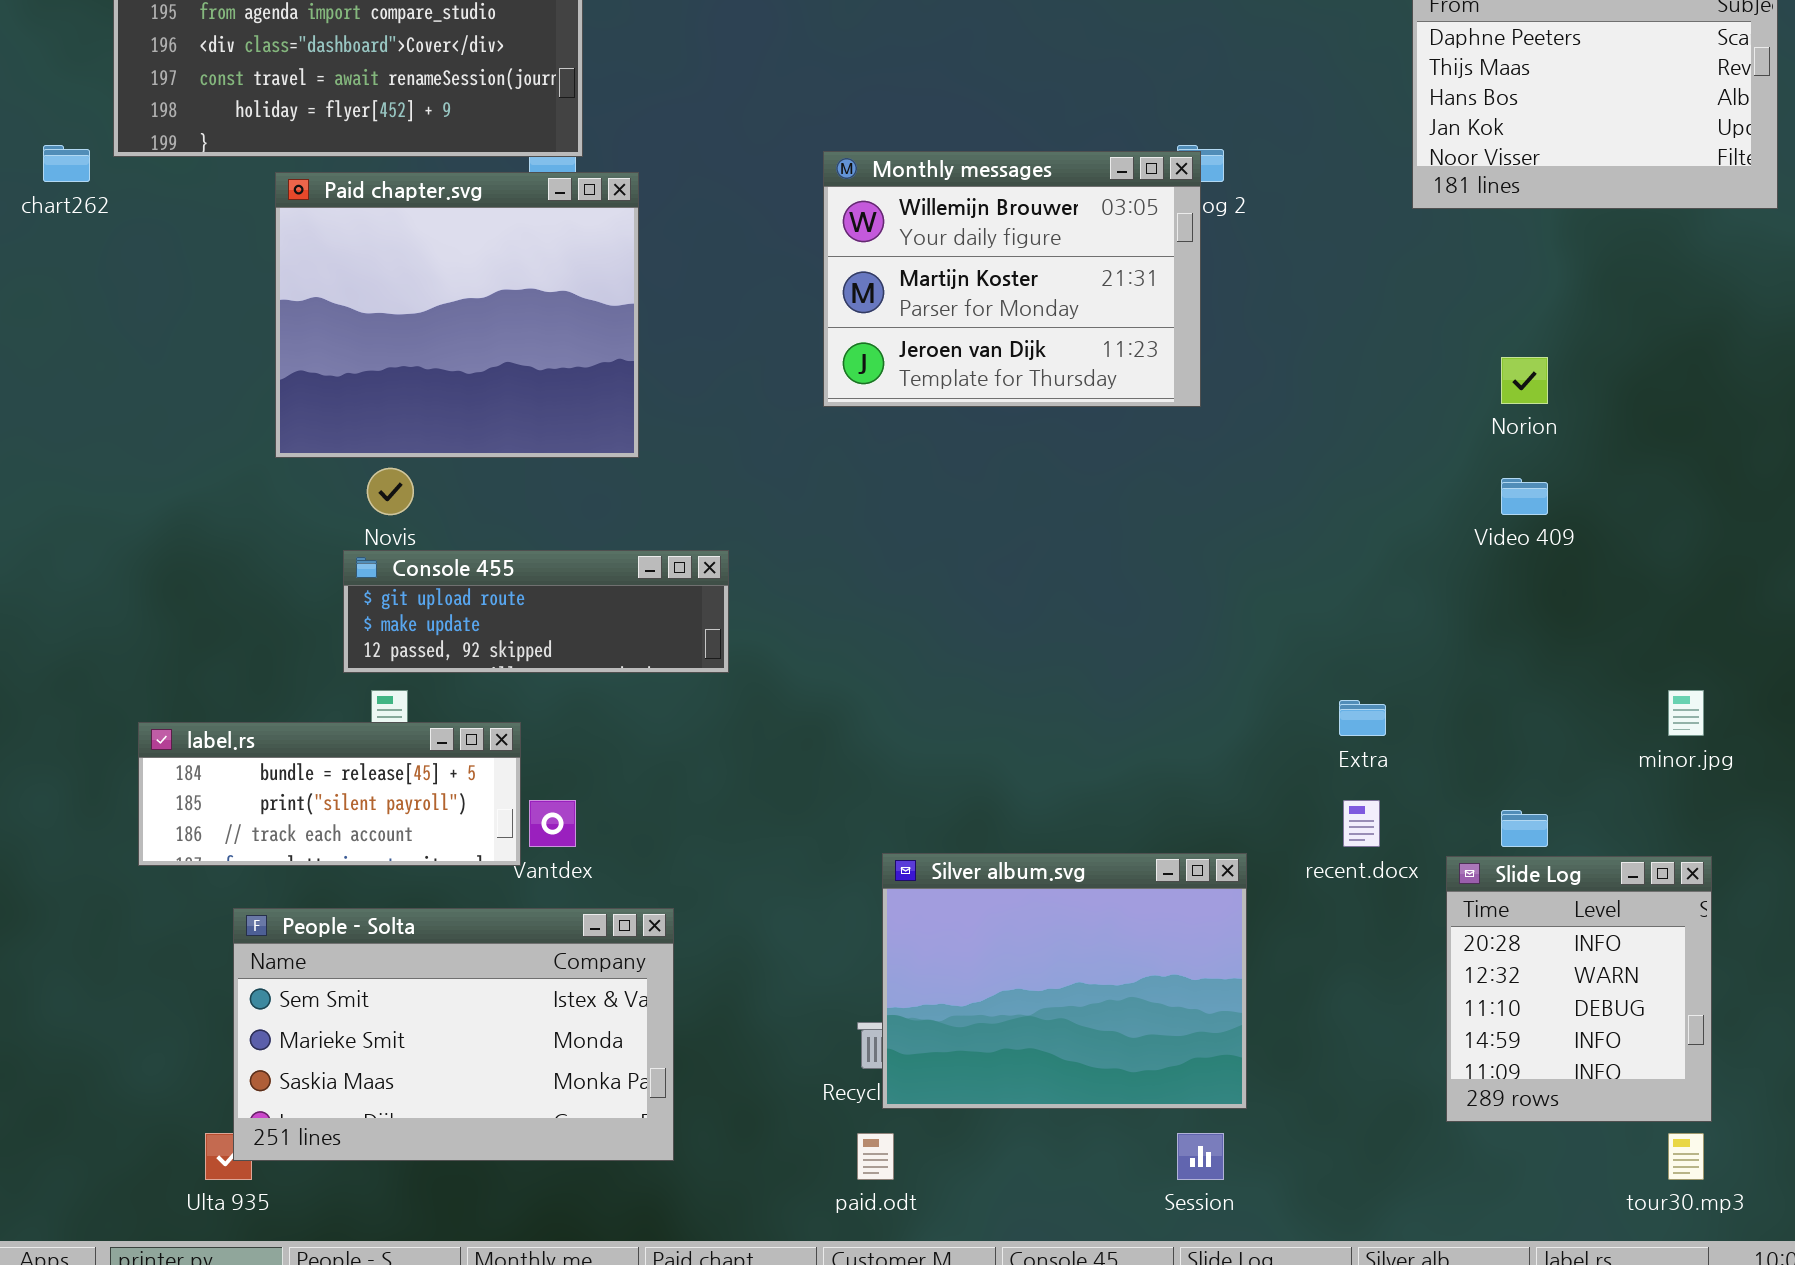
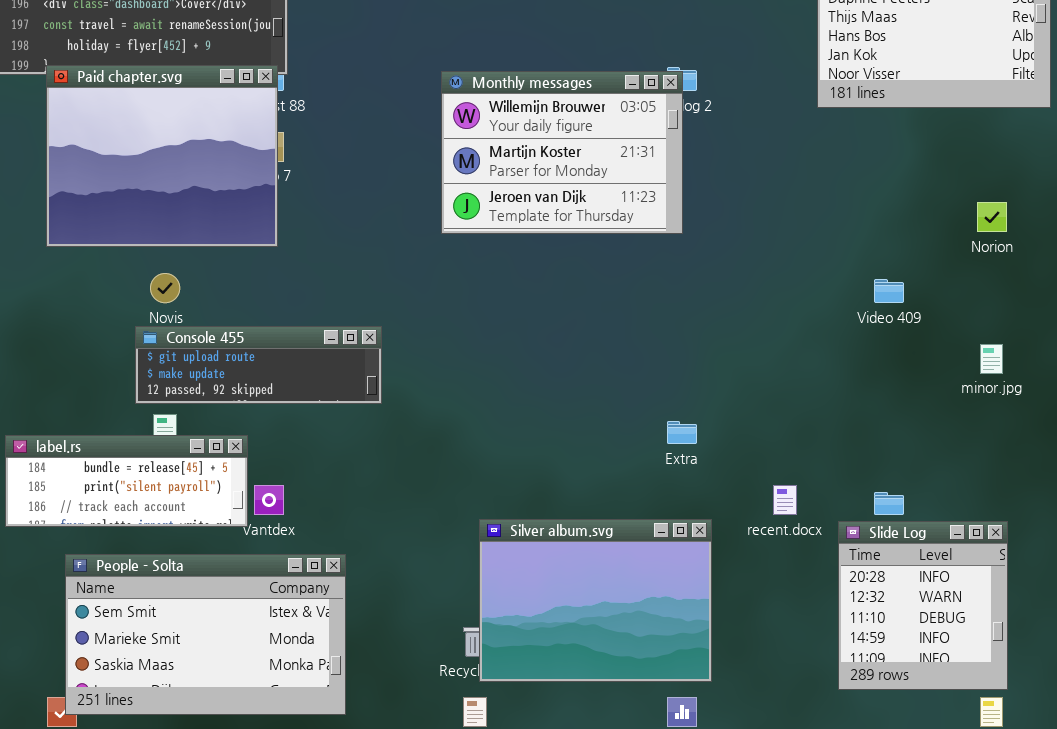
Paid chapter.svg: [275,172,639,458] -> [46,65,278,247], moved
Norion: [1501,357,1548,404] -> [977,202,1007,232], moved
minor.jpg: [1668,690,1704,736] -> [980,344,1003,374], moved
Extra: [1339,700,1386,736] -> [667,421,697,444], moved

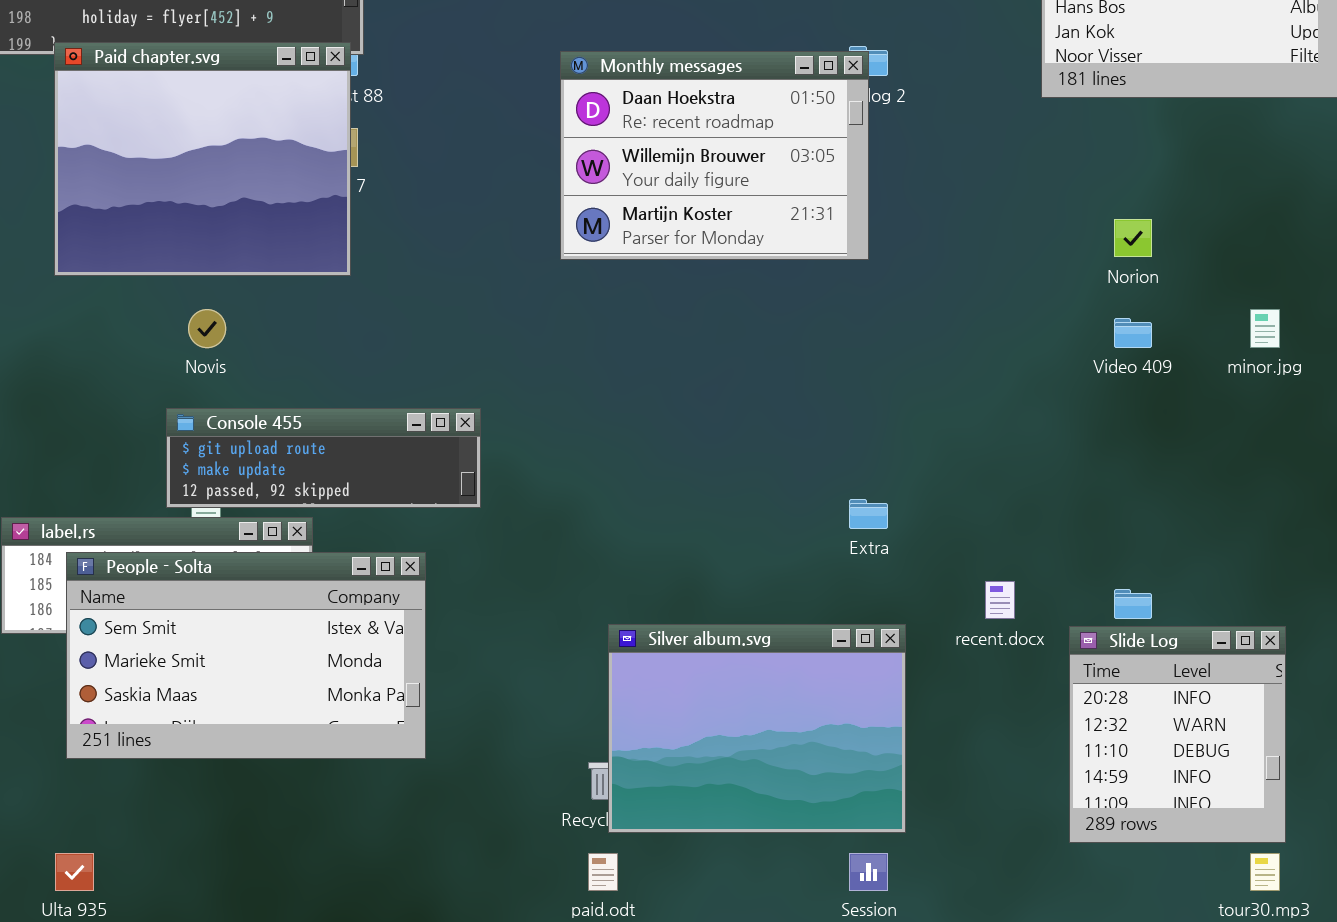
Monthly messages: [441,71,683,234] -> [560,51,869,260], scrolled up 1 row
Norion: [977,202,1007,232] -> [1114,219,1152,257], moved
Console 455: [135,326,382,404] -> [166,408,481,508], moved
minor.jpg: [980,344,1003,374] -> [1250,309,1280,348], moved
People - Solta: [65,554,346,715] -> [66,552,426,759], moved

